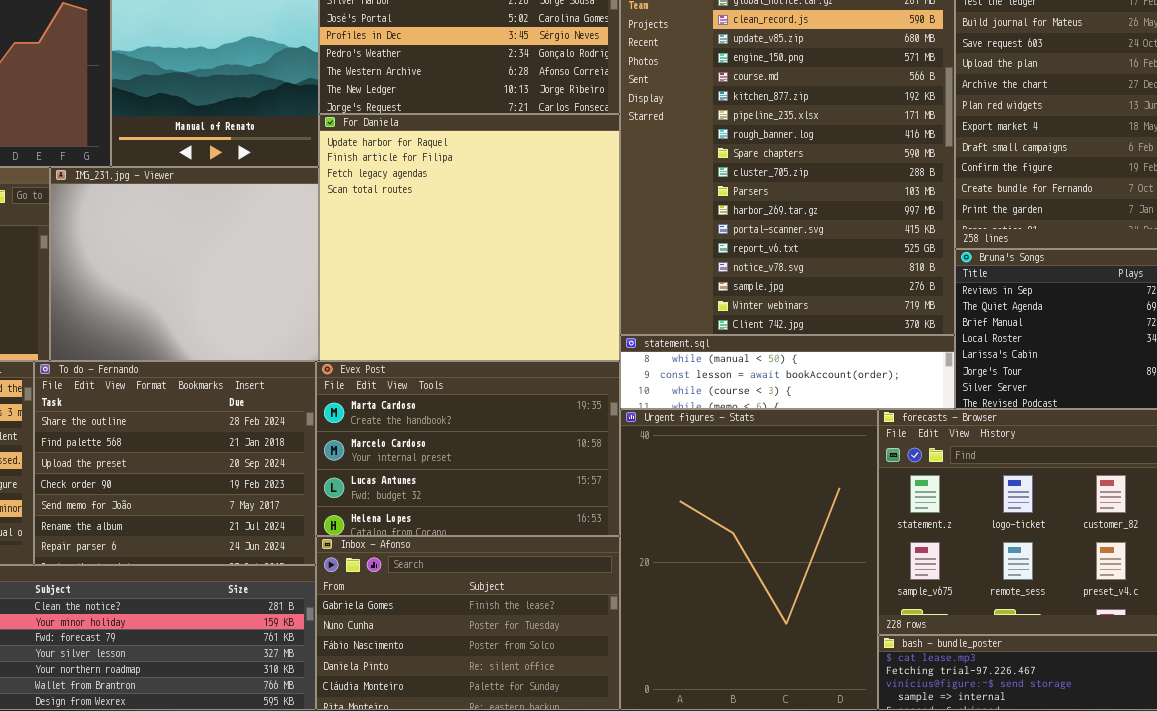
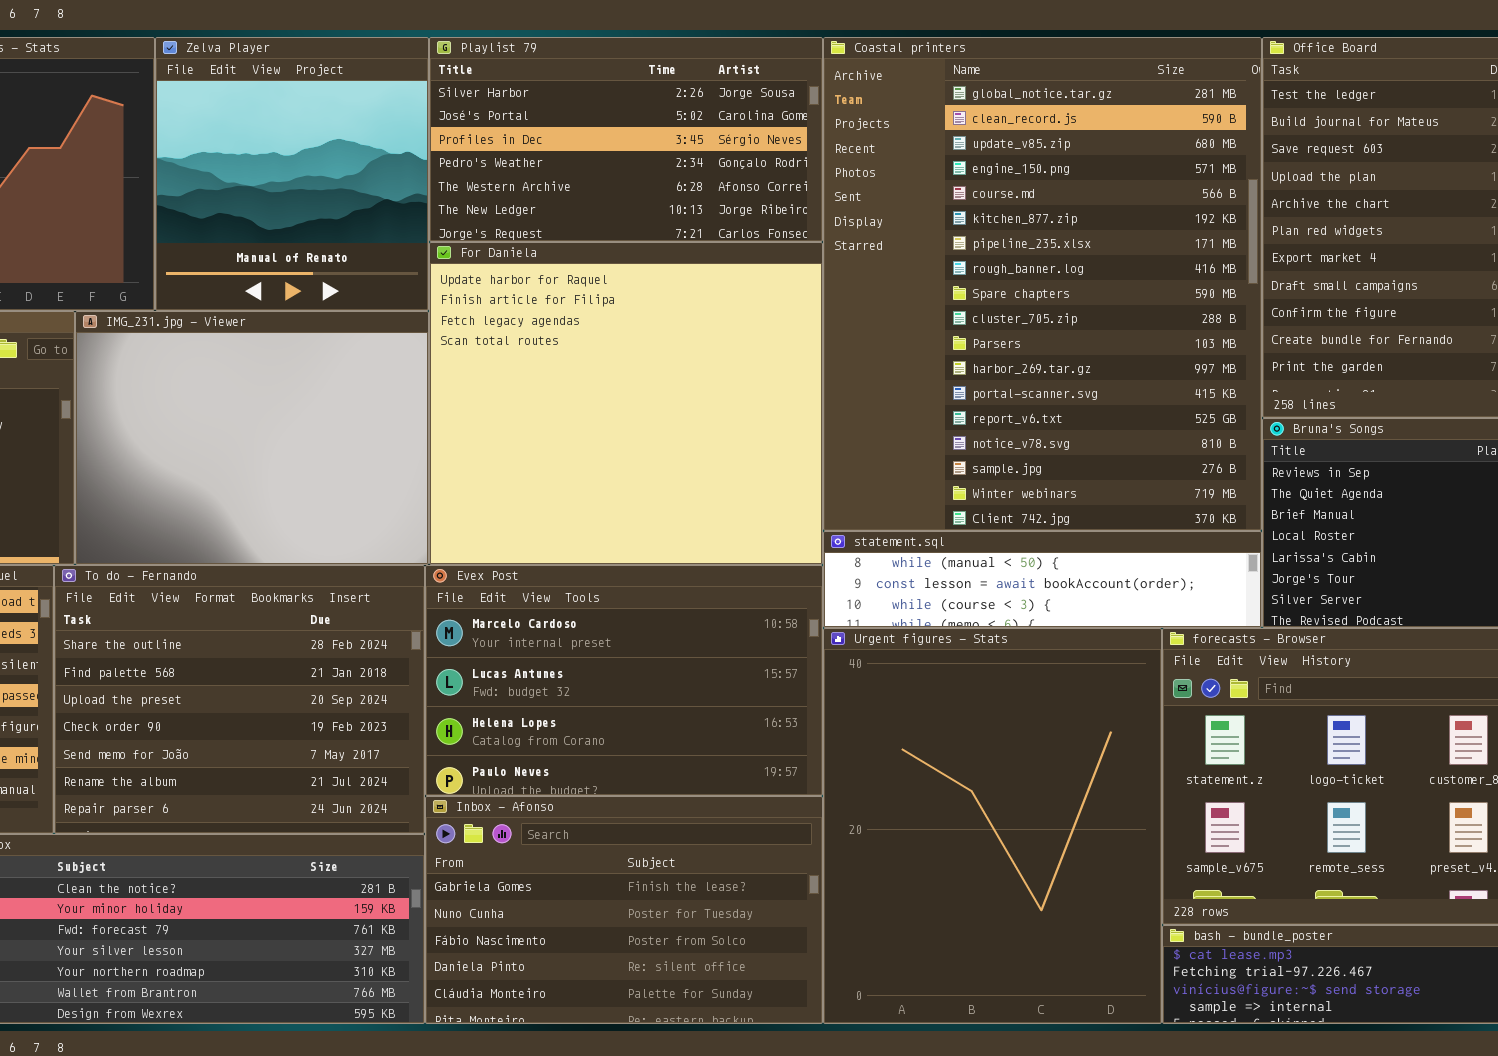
Evex Post: [316,361,620,536] -> [425,565,823,796], scrolled down 1 row

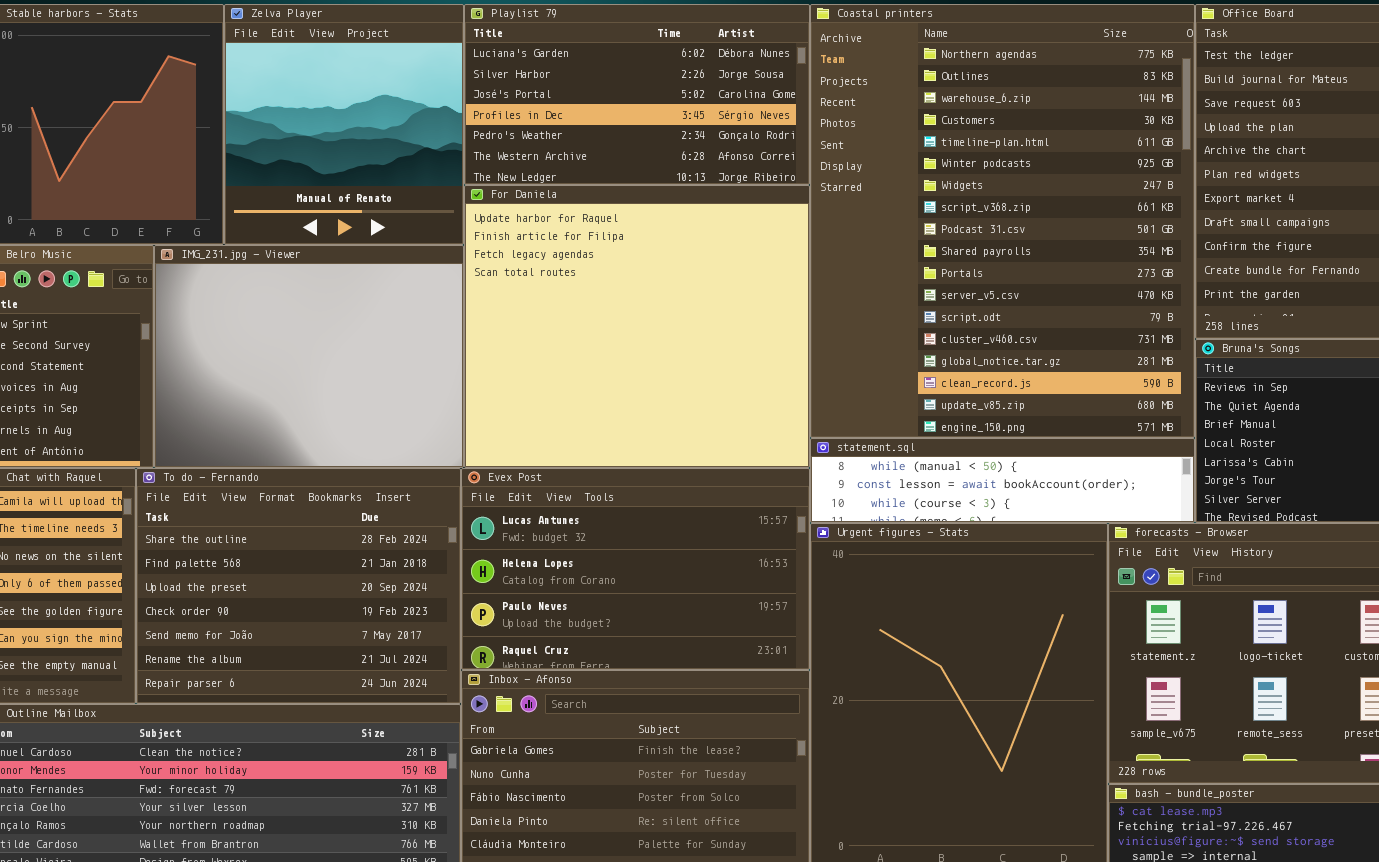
Playlist 79: [429,37,823,242] -> [464,4,810,185], scrolled up 1 row
Coastal printers: [823,37,1262,531] -> [810,4,1195,438], scrolled up 14 rows
Evex Post: [425,565,823,796] -> [461,468,810,670], scrolled down 1 row

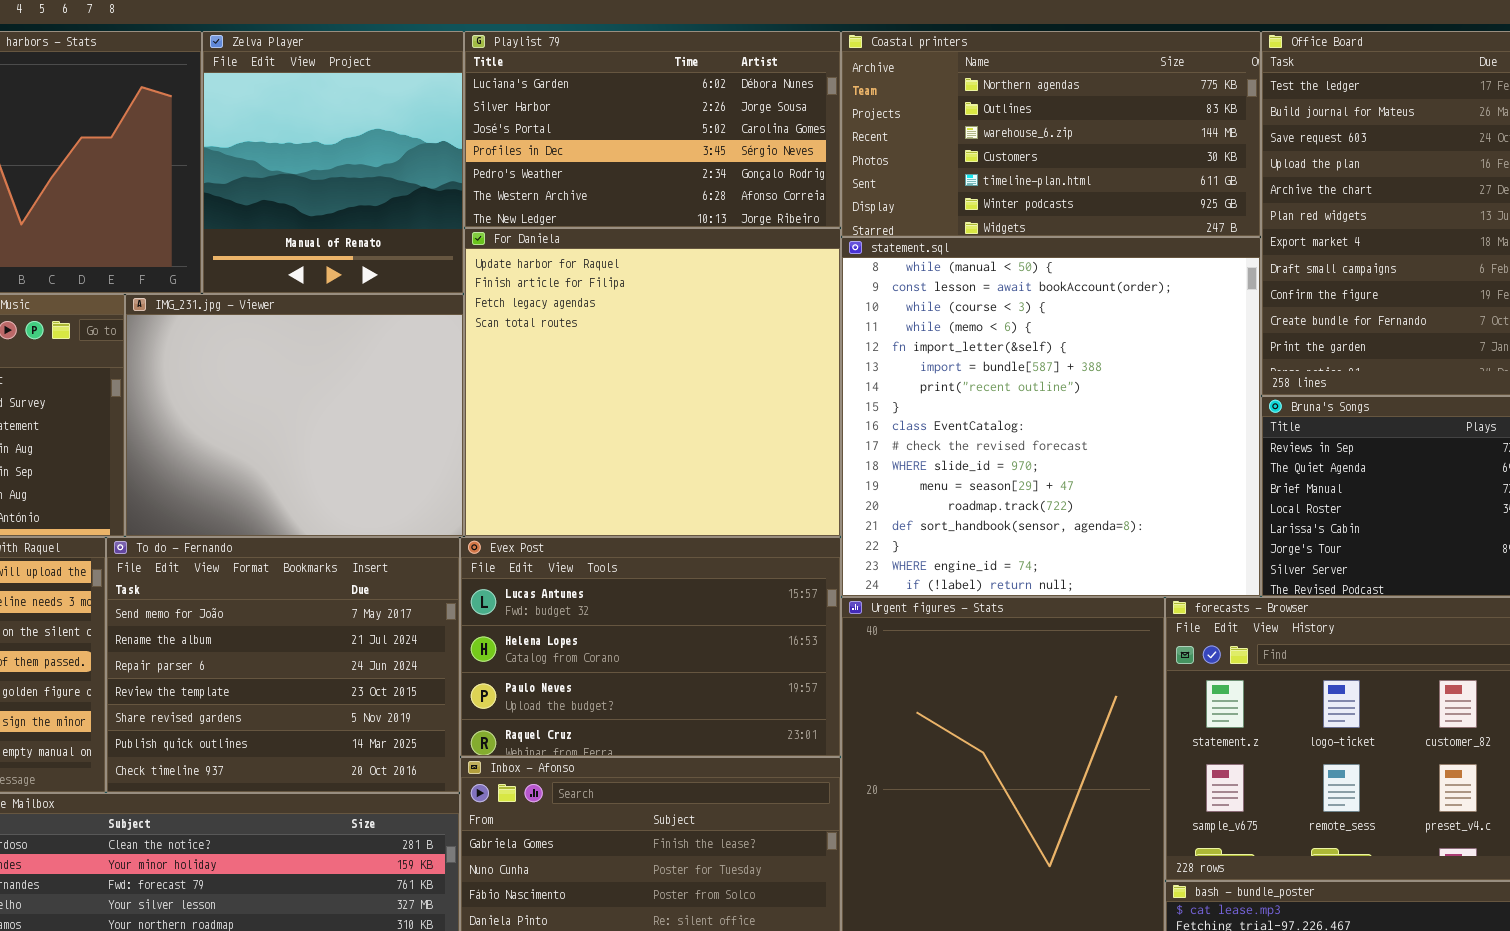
Coastal printers: [810,4,1195,438] -> [841,31,1261,237], resized
statement.sql: [810,438,1195,523] -> [841,237,1261,597], resized
To do - Fernando: [136,468,461,704] -> [106,537,460,793], scrolled down 4 rows

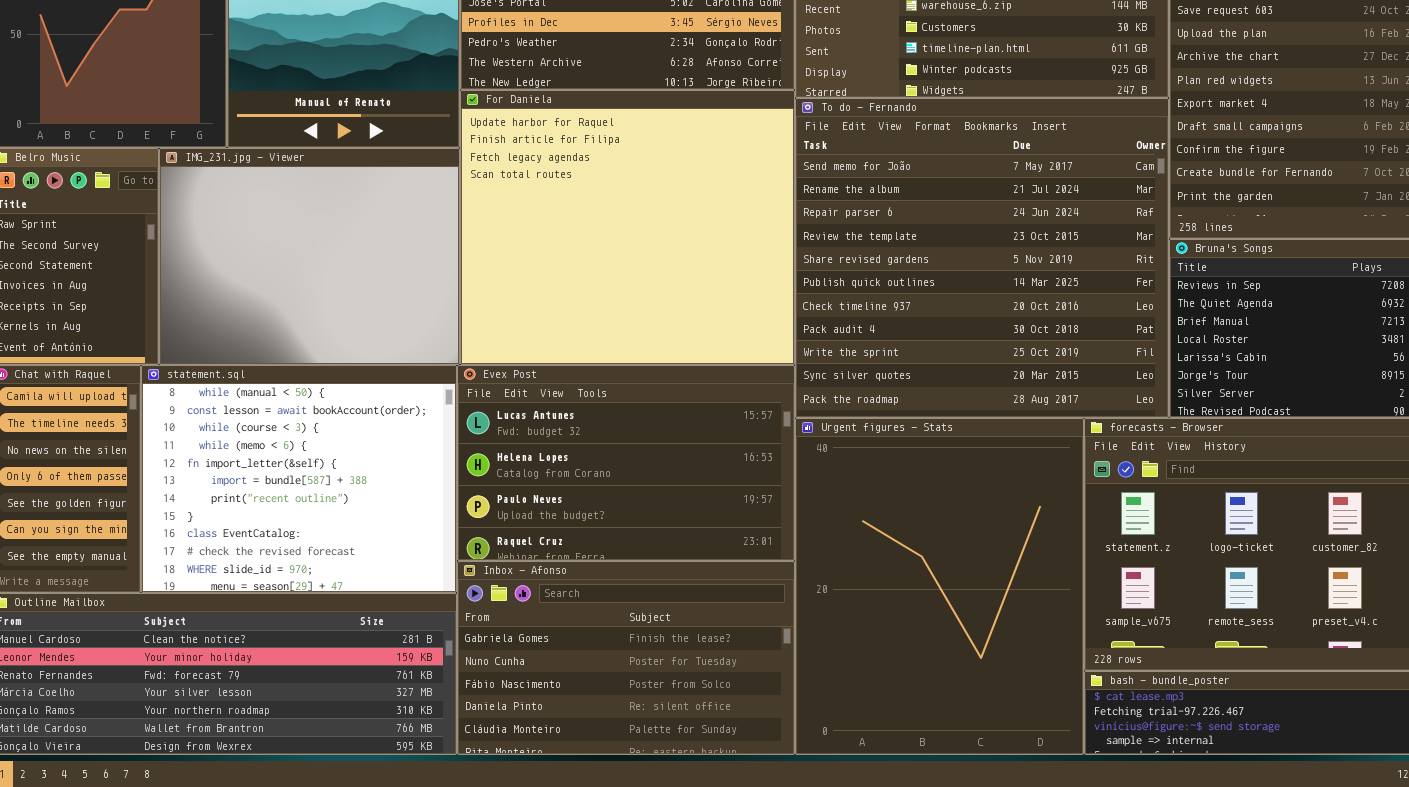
statement.sql: [841,237,1261,597] -> [141,365,457,593], moved, resized
To do - Fernando: [106,537,460,793] -> [795,98,1169,418], moved, resized

